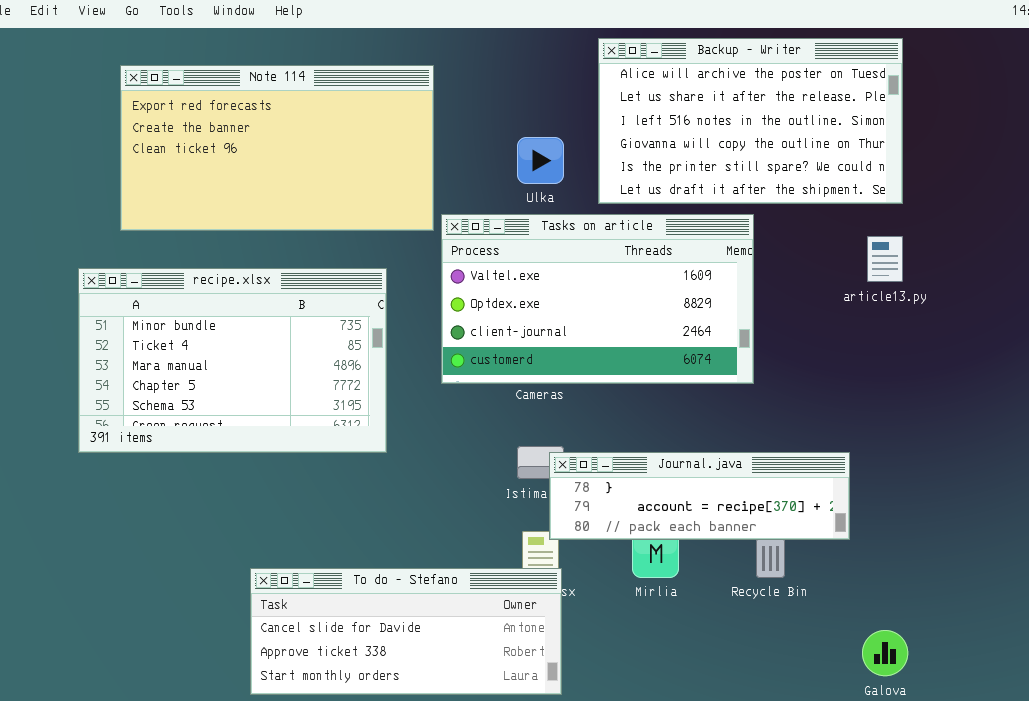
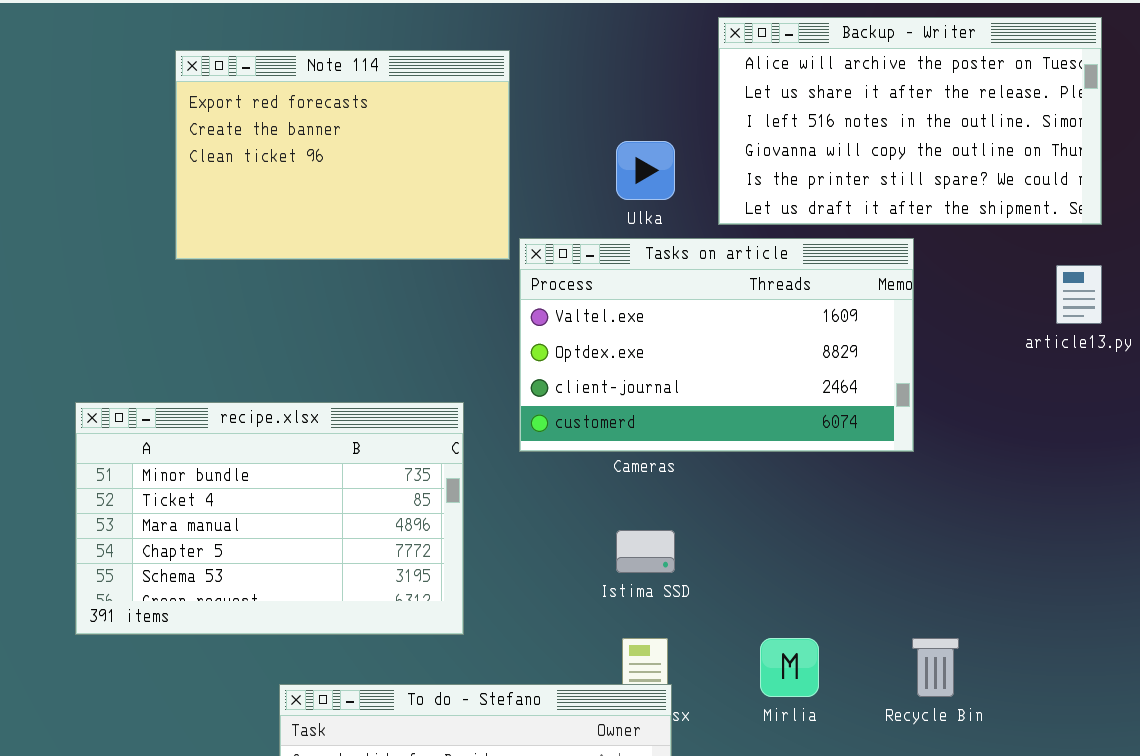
Note 114: [120,65,434,231] -> [175,50,510,260], resized
recipe.xlsx: [78,268,387,453] -> [75,402,464,635], moved
Journal.java: [549,452,850,540] -> none, closed

